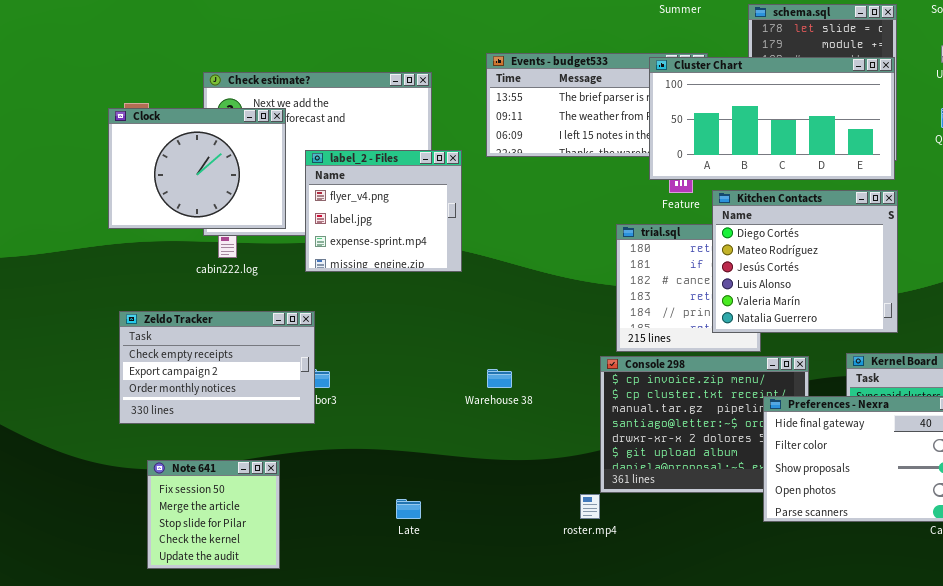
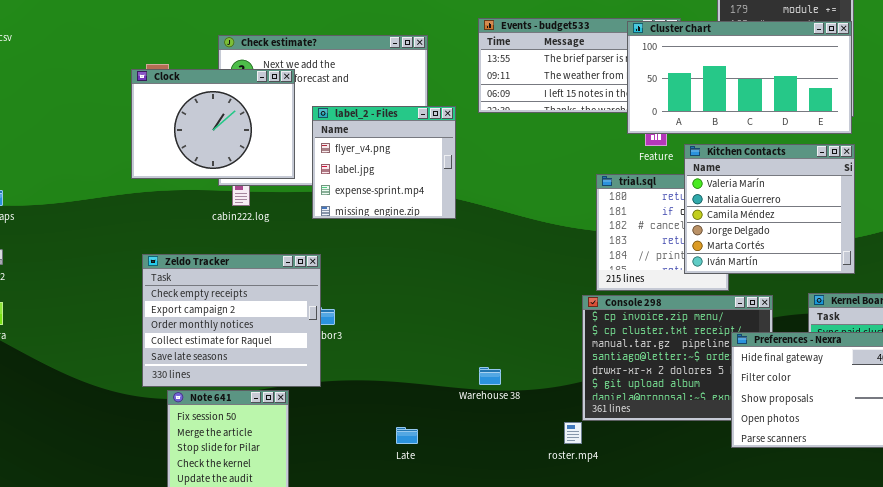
Kitchen Contacts: [712,190,898,333] -> [684,144,855,274], scrolled down 4 rows
Zeldo Tracker: [119,311,315,424] -> [142,254,321,387], resized
Warehouse 38: [487,369,512,388] -> [479,367,501,385], moved

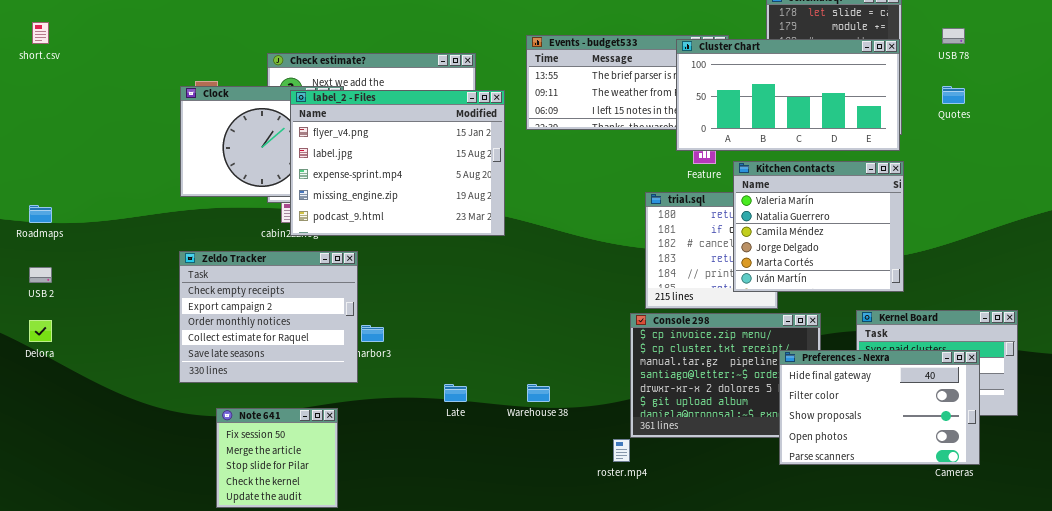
label_2 - Files: [312,106,456,219] -> [290,90,505,236], resized
Zeldo Tracker: [142,254,321,387] -> [179,251,358,383], moved
Late: [396,427,418,444] -> [444,384,467,402], moved

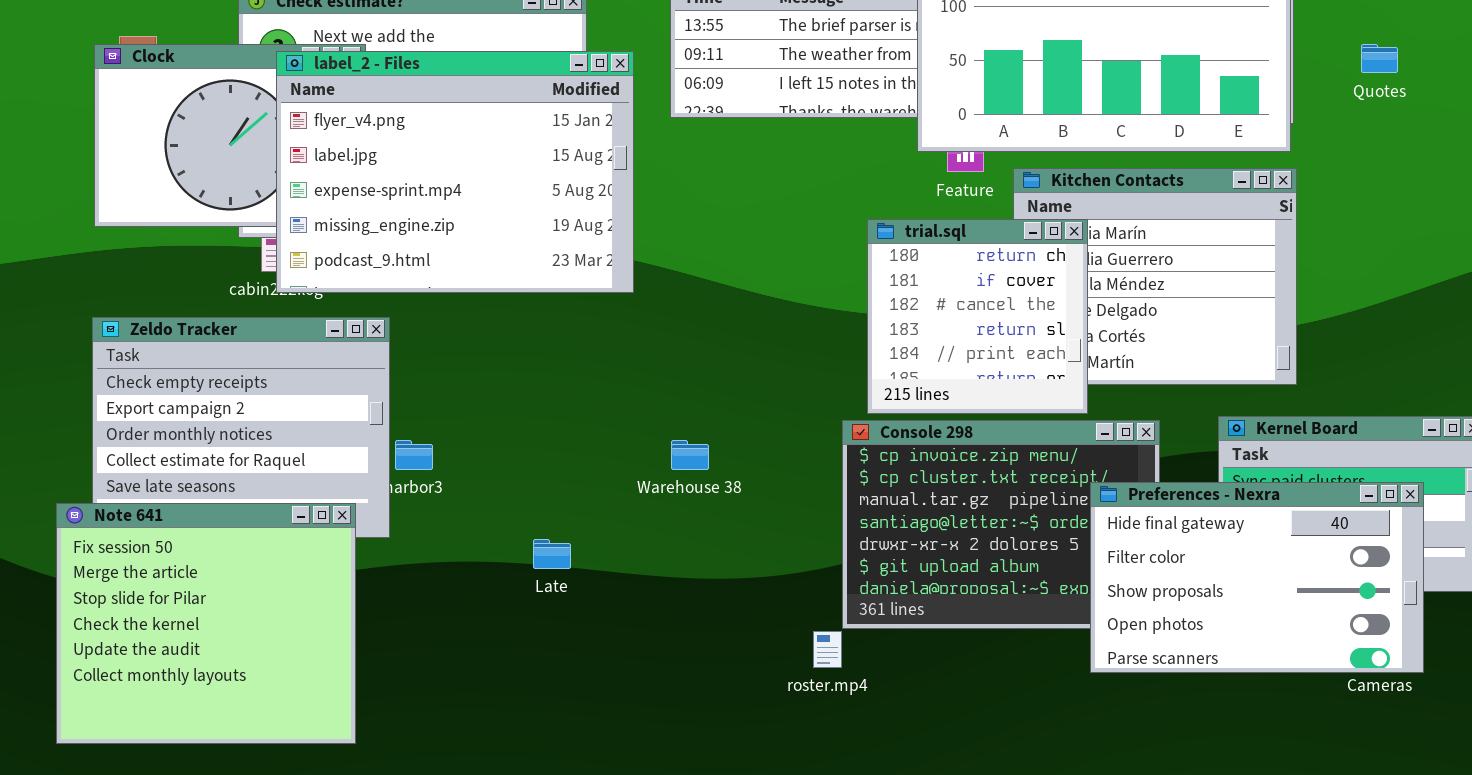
trial.sql: [645,192,778,309] -> [867,219,1088,414], raised
Warehouse 38: [527,384,550,402] -> [671,440,709,470], moved
Note 641: [216,408,338,508] -> [56,503,356,744], resized

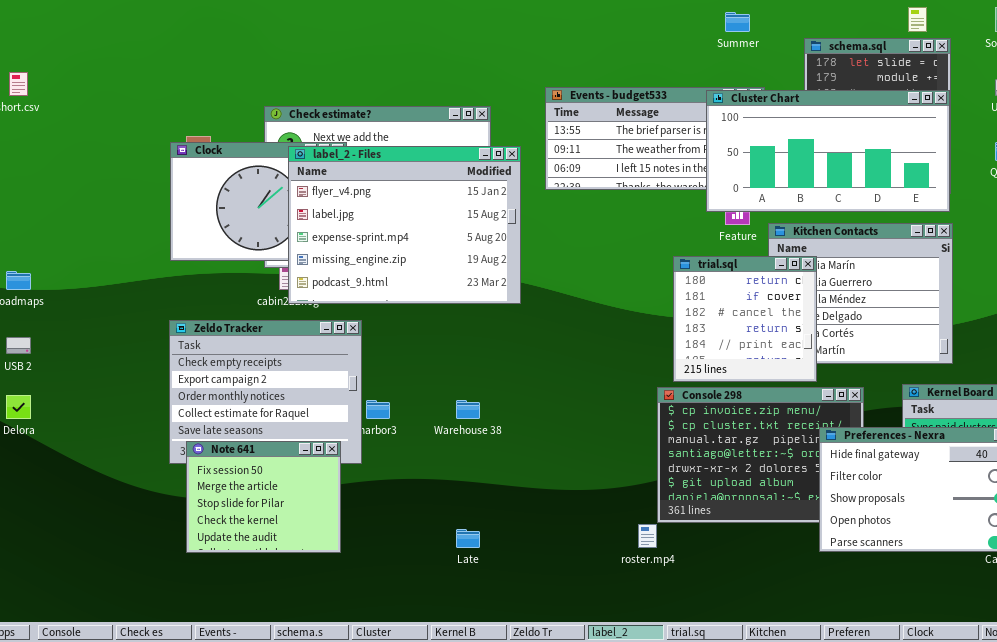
Warehouse 38: [671,440,709,470] -> [456,400,480,419], moved
Note 641: [56,503,356,744] -> [186,441,341,553], resized
Late: [533,539,571,569] -> [456,529,480,548], moved

